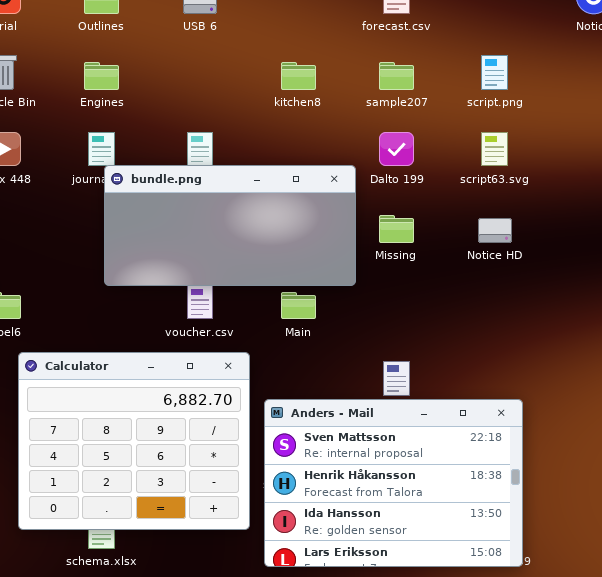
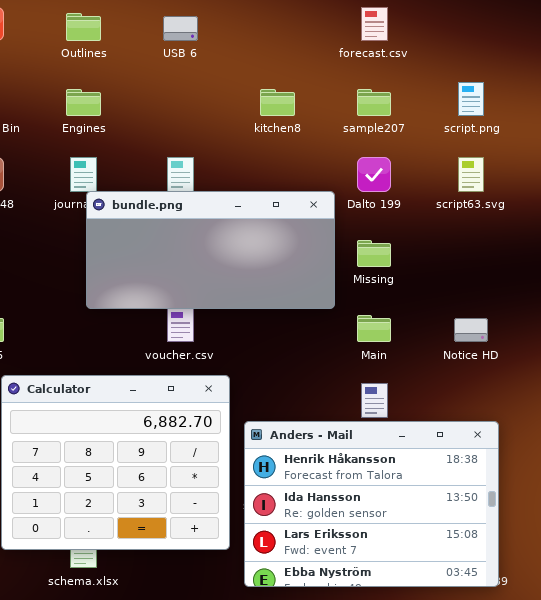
Notice HD: [478,218,512,243] -> [454,318,488,342], moved
Main: [281,292,316,319] -> [357,315,391,342], moved
Anders - Mail: [264,399,523,567] -> [244,421,499,587], scrolled down 1 row

